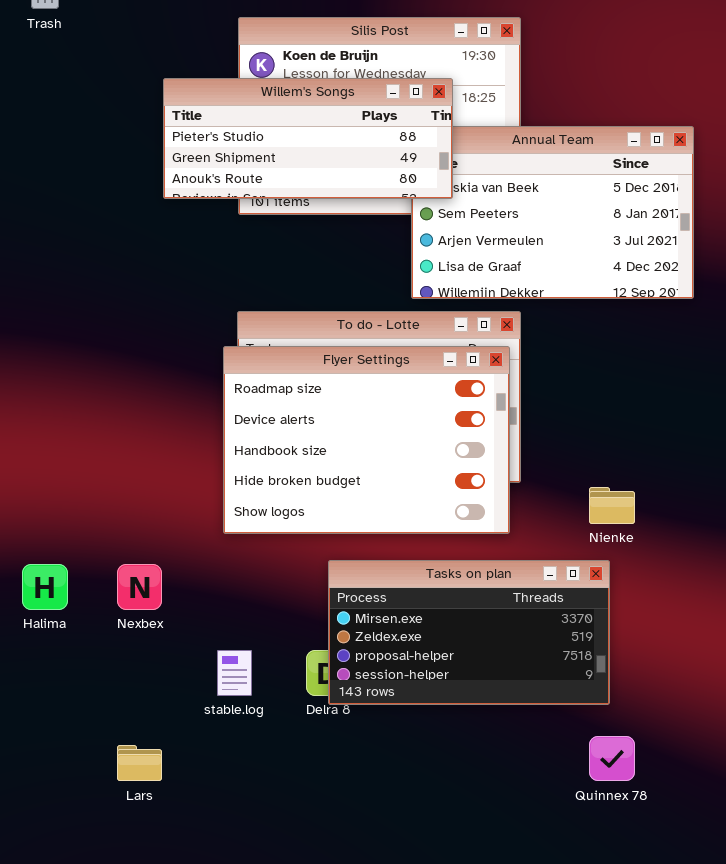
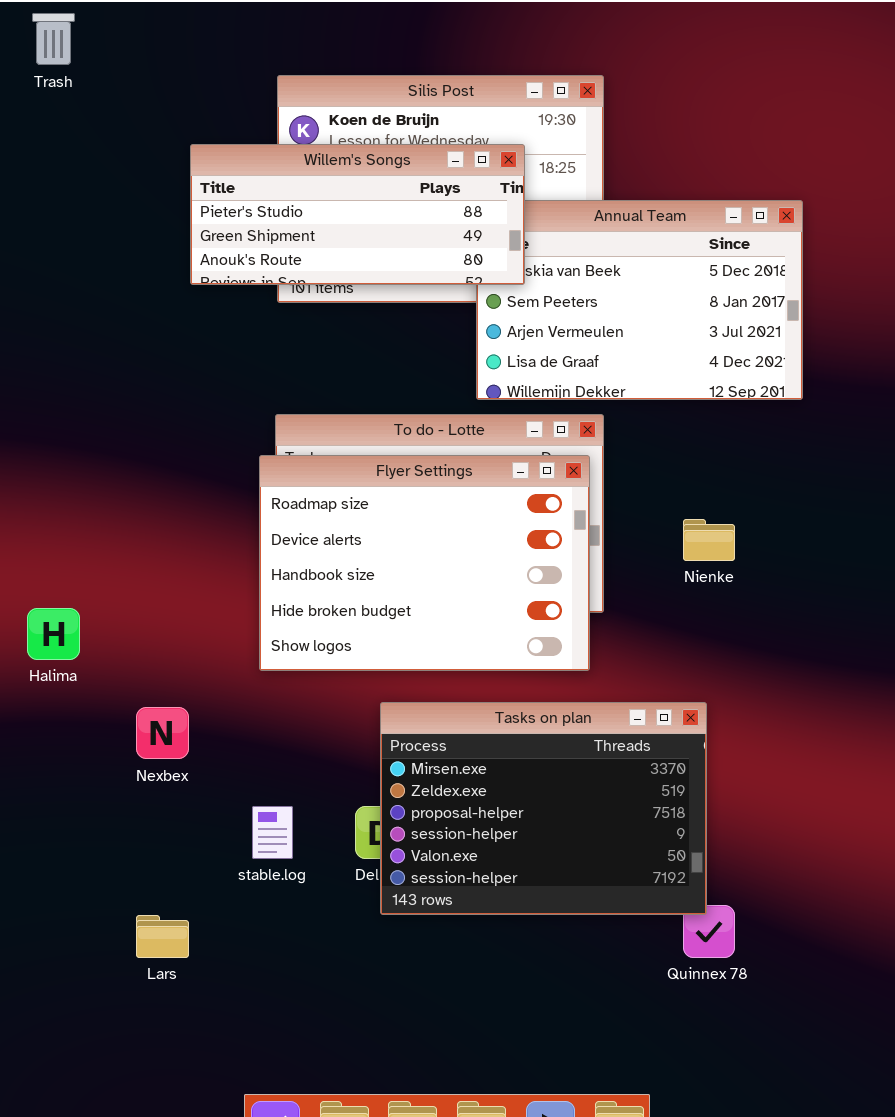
Nienke: [589,487,635,524] -> [683,519,735,561], moved
Tasks on plan: [328,560,610,705] -> [380,702,707,915], resized
Halima: [22,564,68,610] -> [27,608,80,660], moved

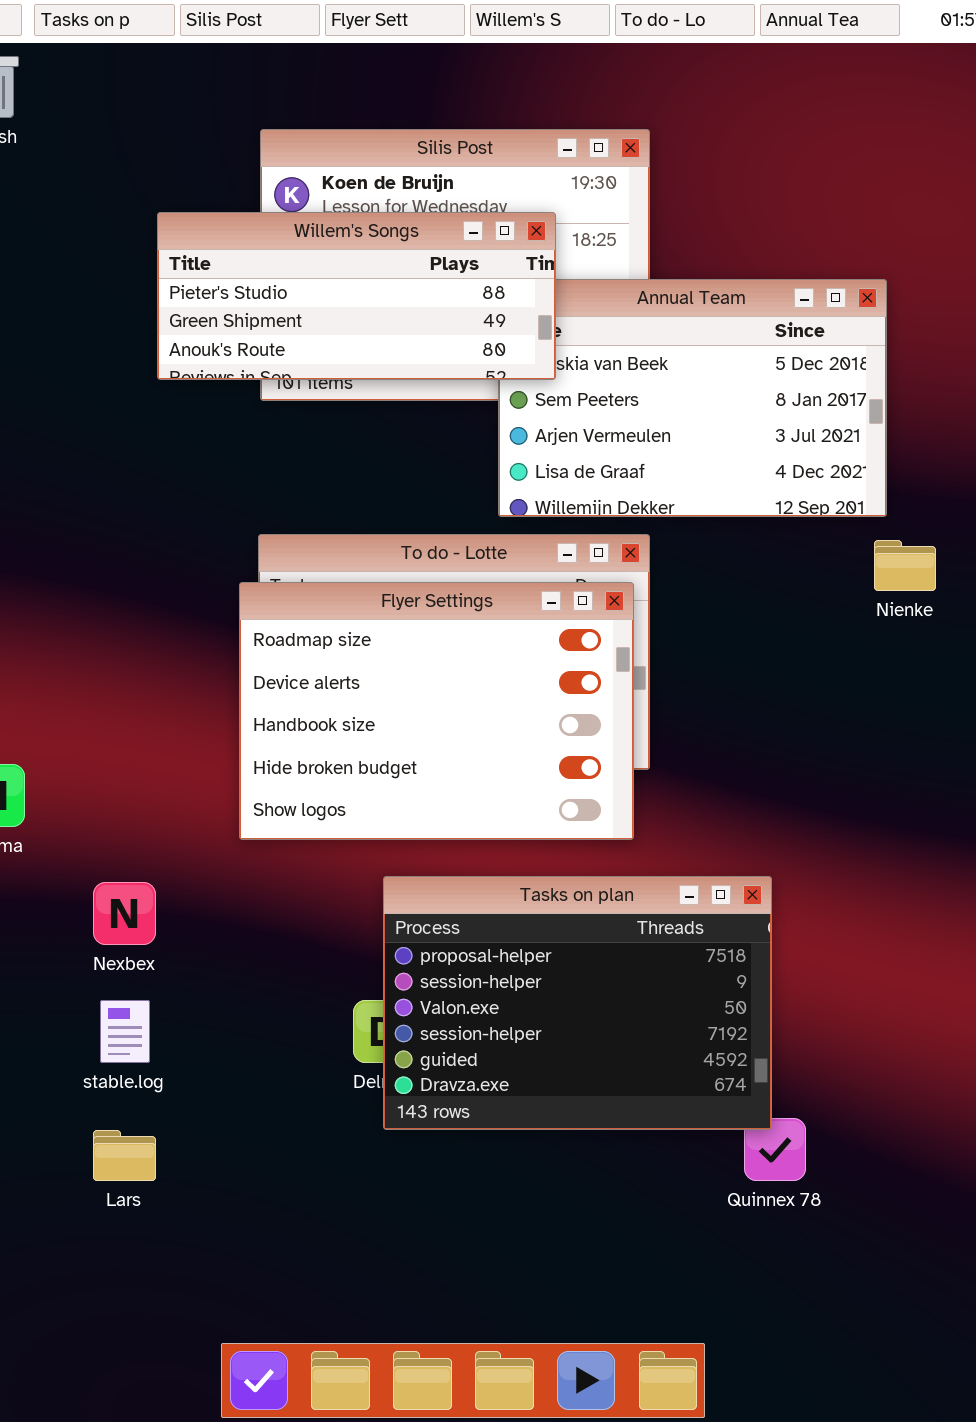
Nienke: [683,519,735,561] -> [874,540,936,591], moved
Tasks on plan: [380,702,707,915] -> [383,876,772,1130], scrolled down 2 rows
stable.log: [252,806,293,859] -> [100,1000,150,1063], moved

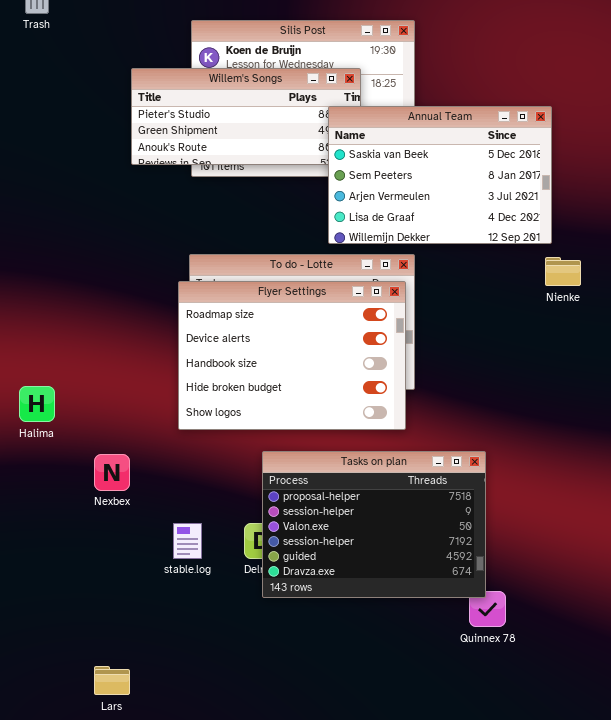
Annual Team: [498,279,887,517] -> [328,106,552,244], raised
stable.log: [100,1000,150,1063] -> [173,523,202,559], moved
Lars: [93,1130,156,1181] -> [94,666,130,695], moved

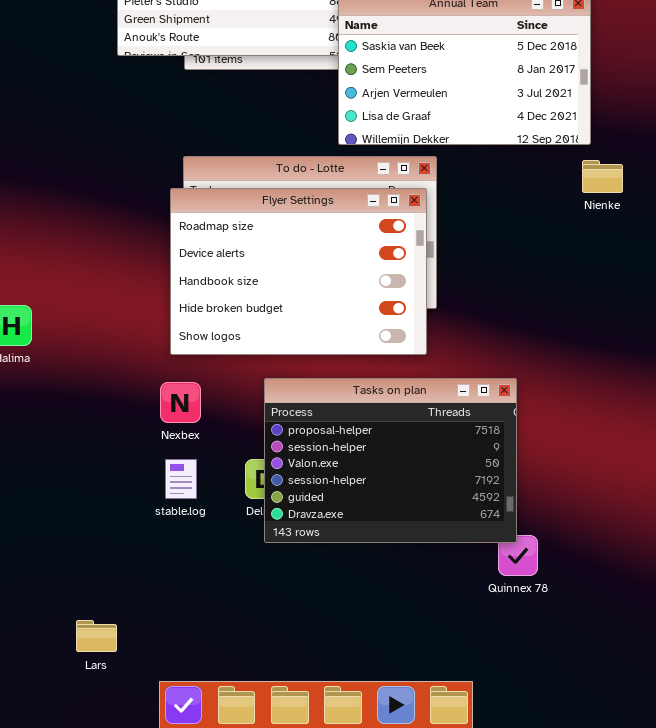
Nexbex: [94,454,130,491] -> [160,382,201,423], moved

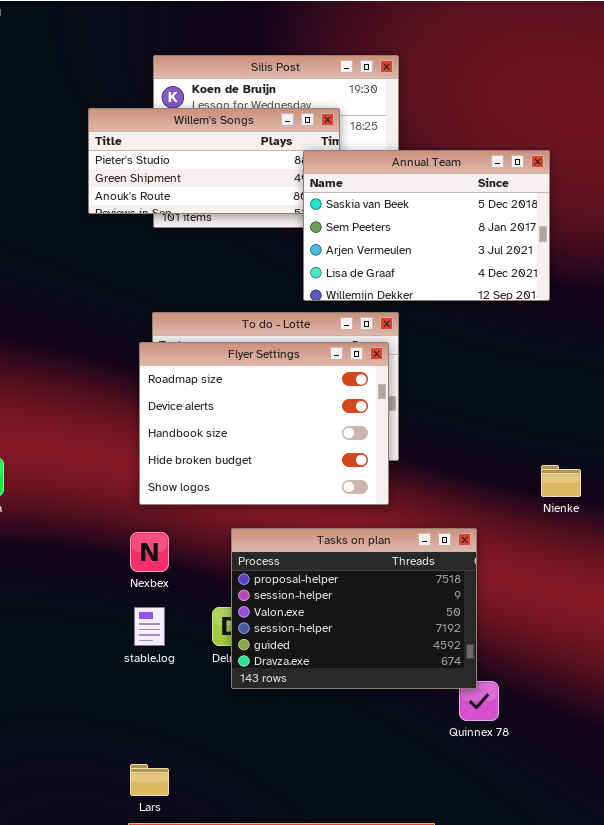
Nienke: [582,160,623,193] -> [541,465,581,497], moved
Lars: [76,620,117,652] -> [130,764,169,796], moved

